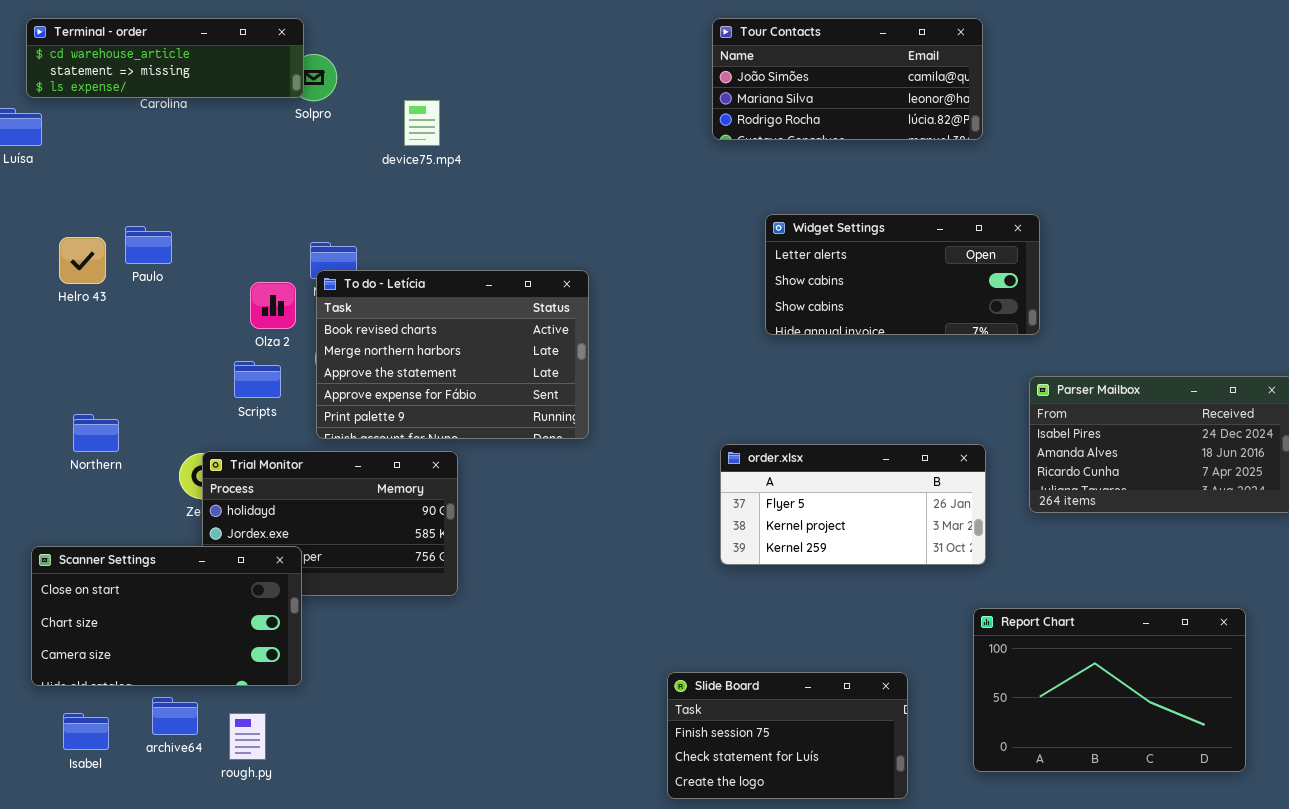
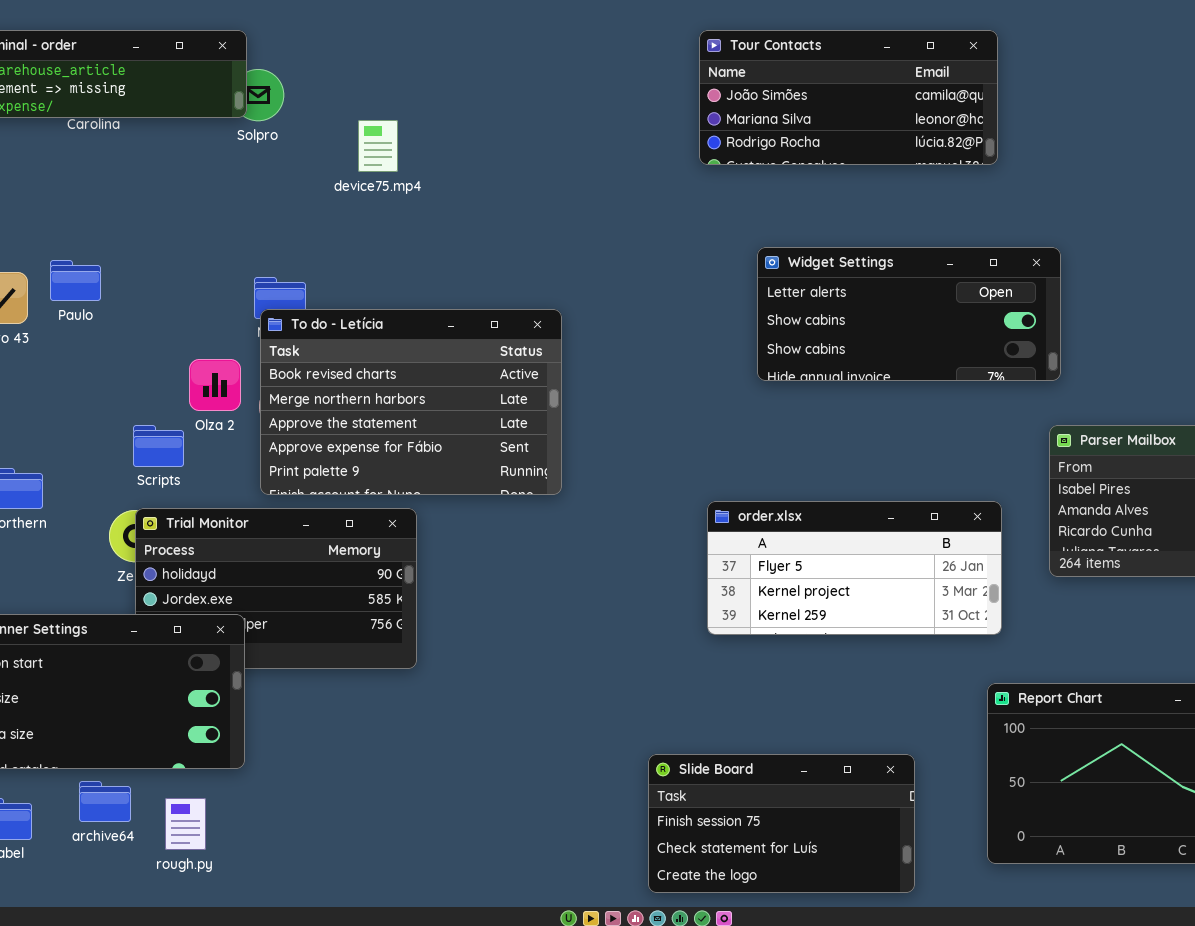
Olza 2: [250,282,296,329] -> [189,359,241,411], moved
Scripts: [234,361,281,398] -> [133,425,184,467], moved

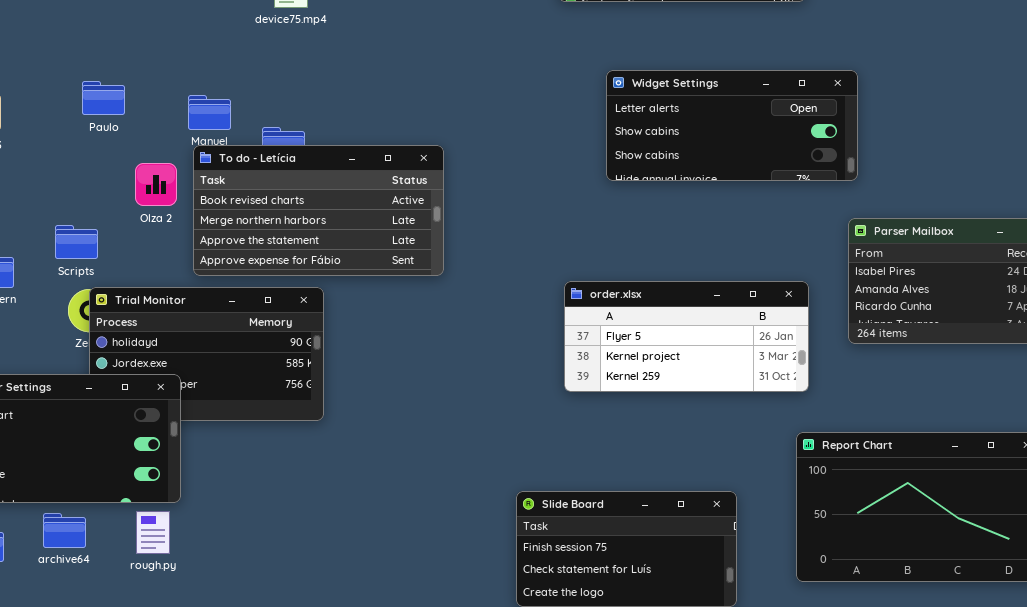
Paulo: [50,260,101,301] -> [82,81,125,115], moved
To do - Letícia: [260,309,562,495] -> [193,145,444,276], resized
Scripts: [133,425,184,467] -> [55,225,98,259], moved
rough.py: [165,798,206,850] -> [136,511,170,554], moved

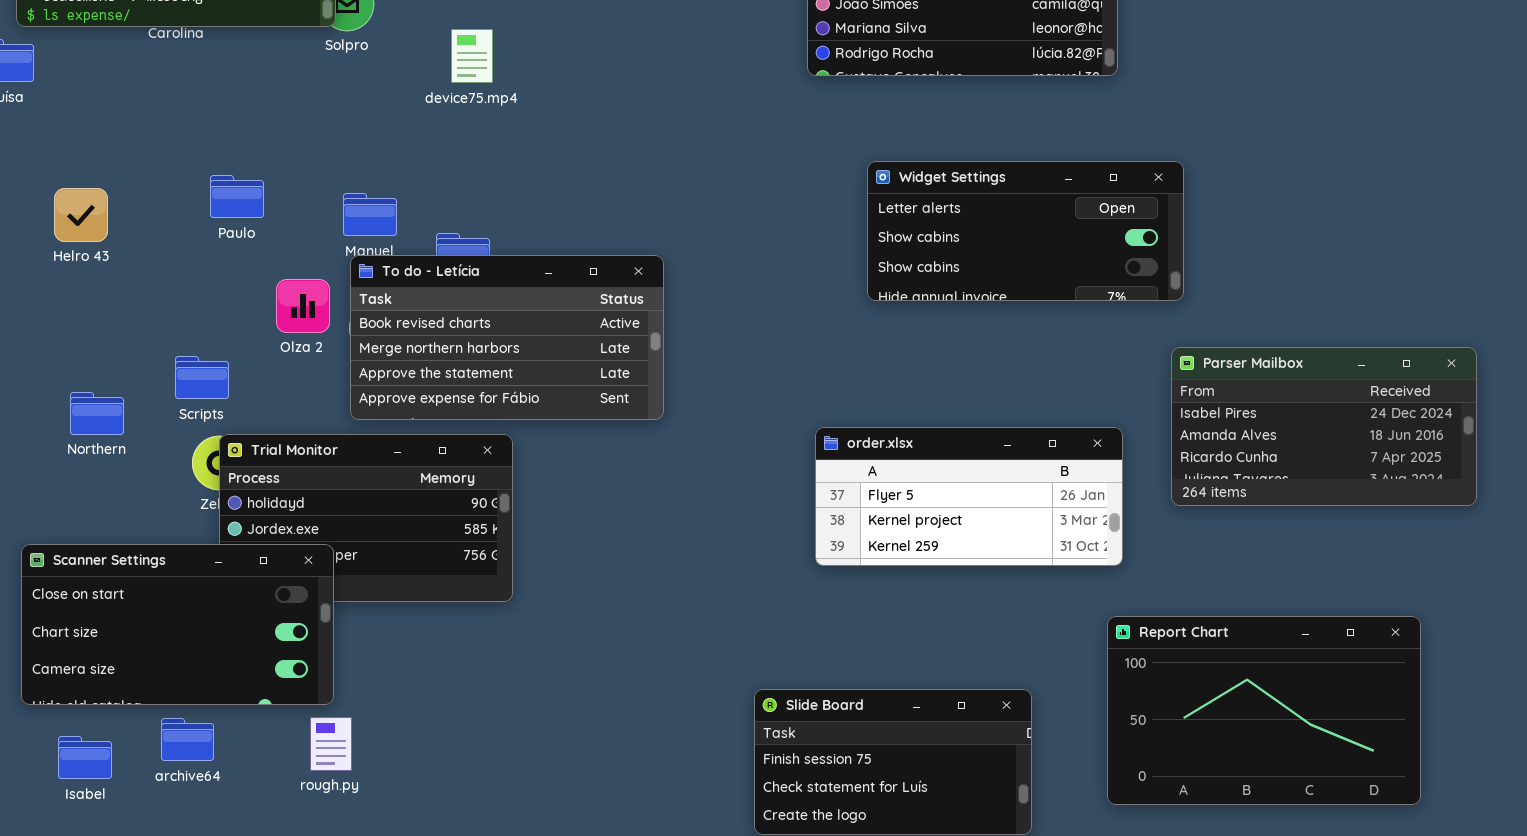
rough.py: [136,511,170,554] -> [310,717,352,771], moved

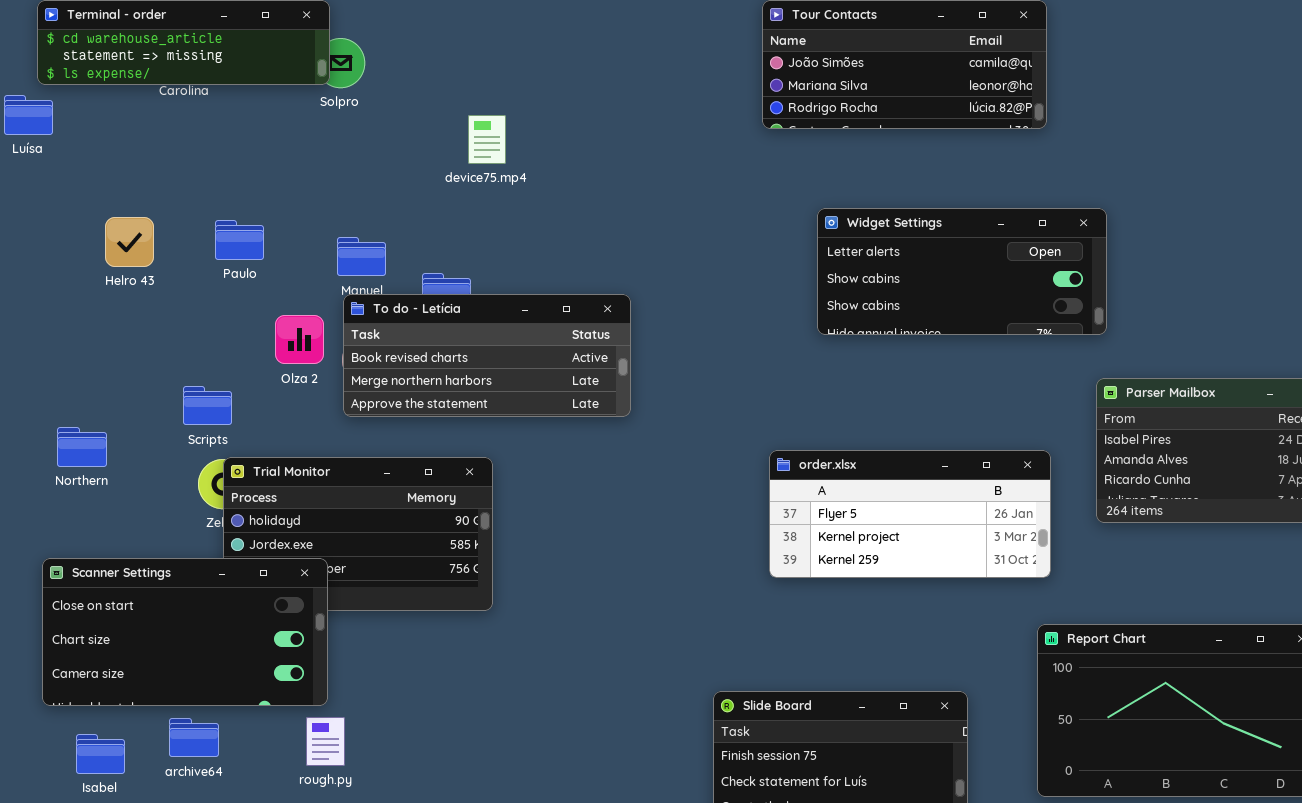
device75.mp4: [451,29,493,83] -> [468,115,506,164], moved
Helro 43: [54,188,108,242] -> [105,217,154,267], moved
To do - Letícia: [350,255,664,420] -> [343,294,631,417], resized
Northern: [70,392,124,435] -> [57,427,107,467], moved

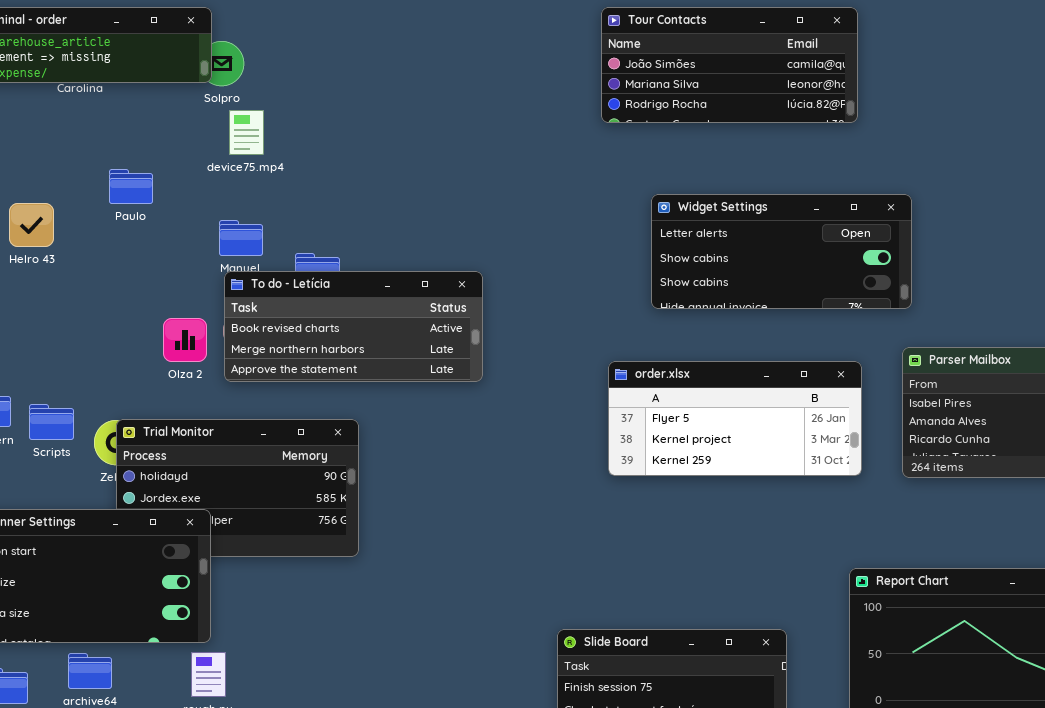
device75.mp4: [468,115,506,164] -> [229,110,264,155], moved
Paulo: [215,220,264,260] -> [109,169,153,204], moved
Olza 2: [275,315,324,364] -> [163,318,207,362], moved
Scripts: [183,386,232,425] -> [29,404,74,440], moved
order.xlsx: [769,450,1051,578] -> [608,361,862,476], moved

